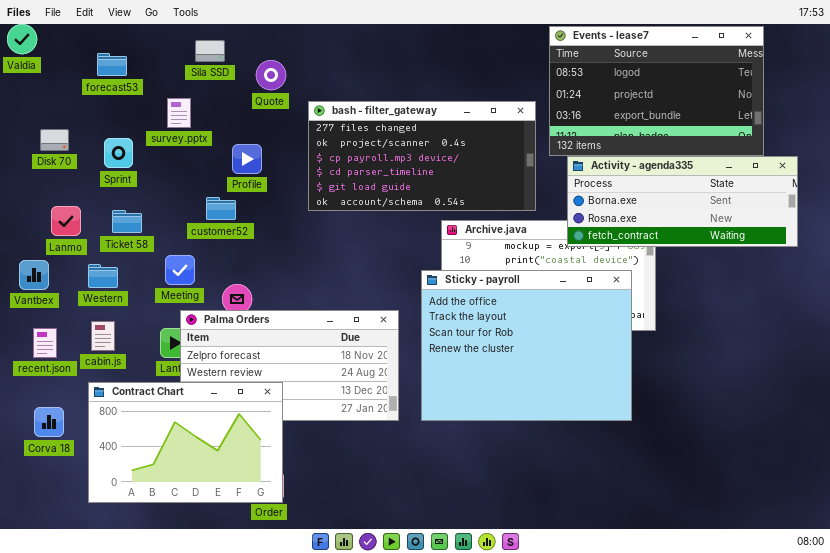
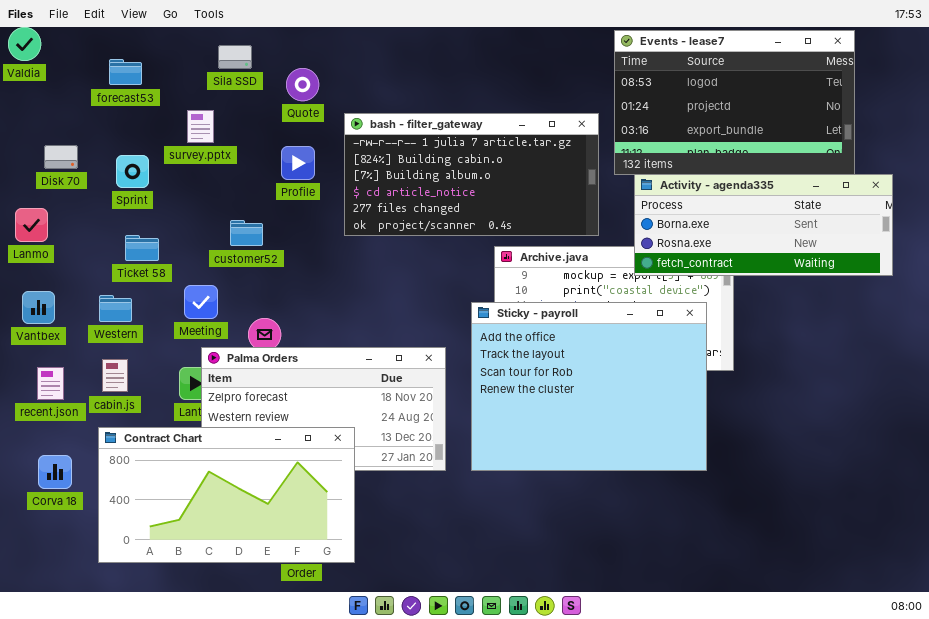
bash - filter_gateway: [308,101,536,211] -> [344,113,599,236], scrolled up 4 rows
Profile: [232,144,262,174] -> [281,146,315,180], moved
Lanmo: [51,206,81,236] -> [15,208,48,242], moved
Contract Chart: [88,382,283,503] -> [98,427,355,563], resized

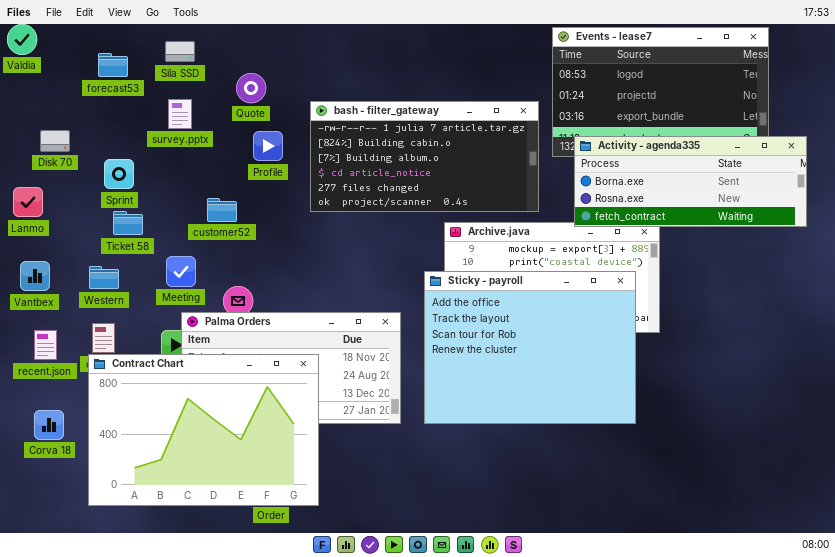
Sila SSD: [218,45,252,69] -> [165,41,195,62], moved
Quote: [286,68,319,101] -> [236,73,266,103], moved
Sprint: [116,155,149,188] -> [104,159,134,189], moved
Activity - agenda335: [634,174,893,276] -> [574,136,807,227], moved
Contract Chart: [98,427,355,563] -> [88,354,319,506], resized

